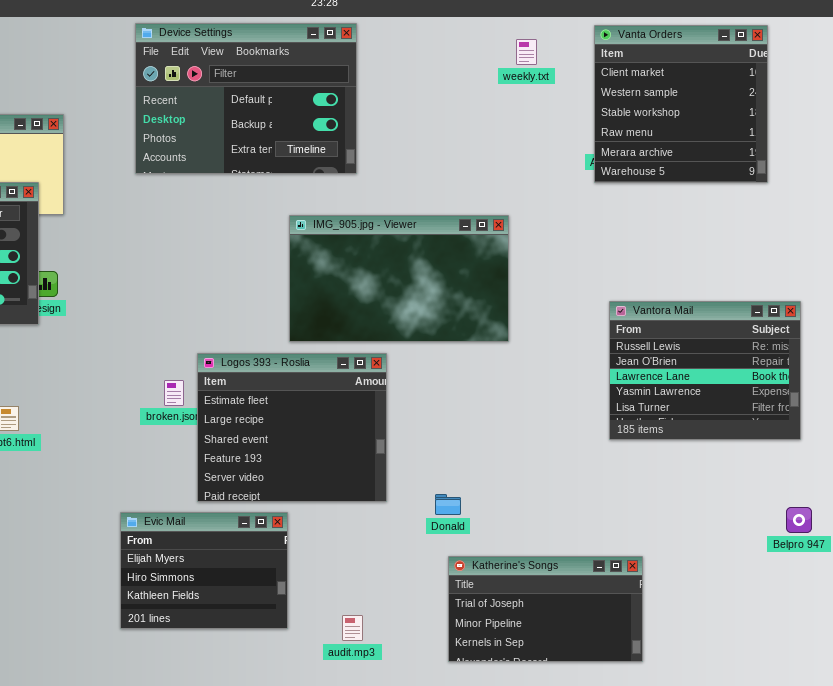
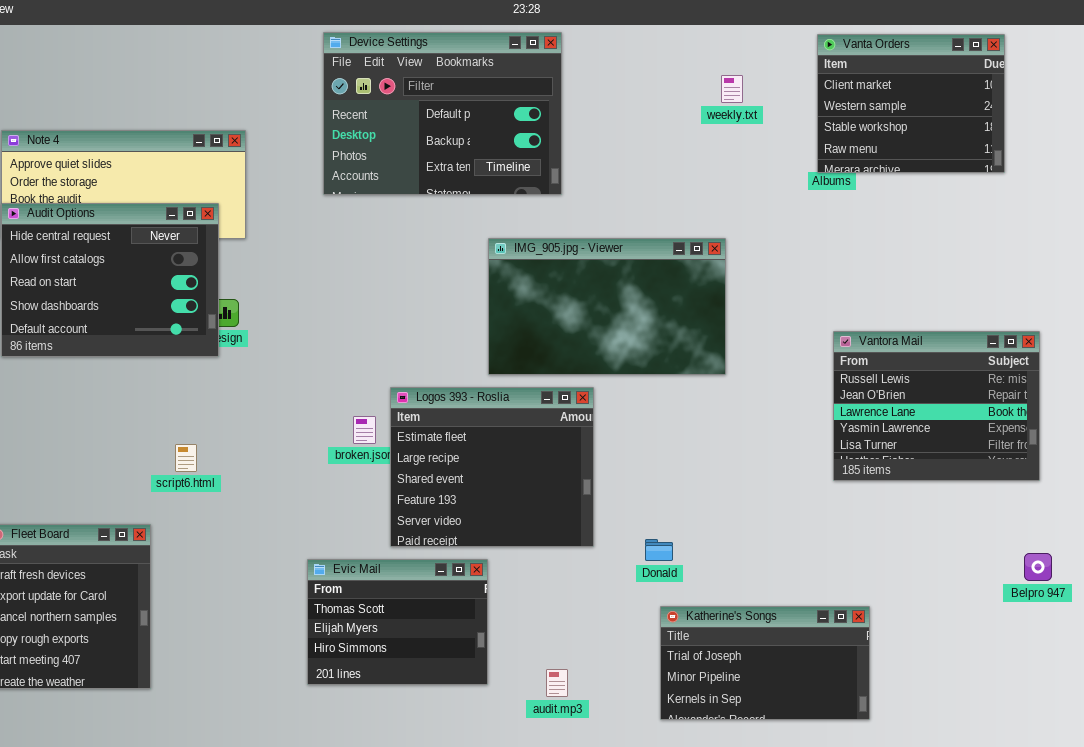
Vanta Orders: [594,25,768,183] -> [817,34,1005,173], resized
weekly.txt: [516,39,537,65] -> [721,75,743,103], moved
Evic Mail: [120,512,288,629] -> [307,559,488,685], scrolled up 1 row

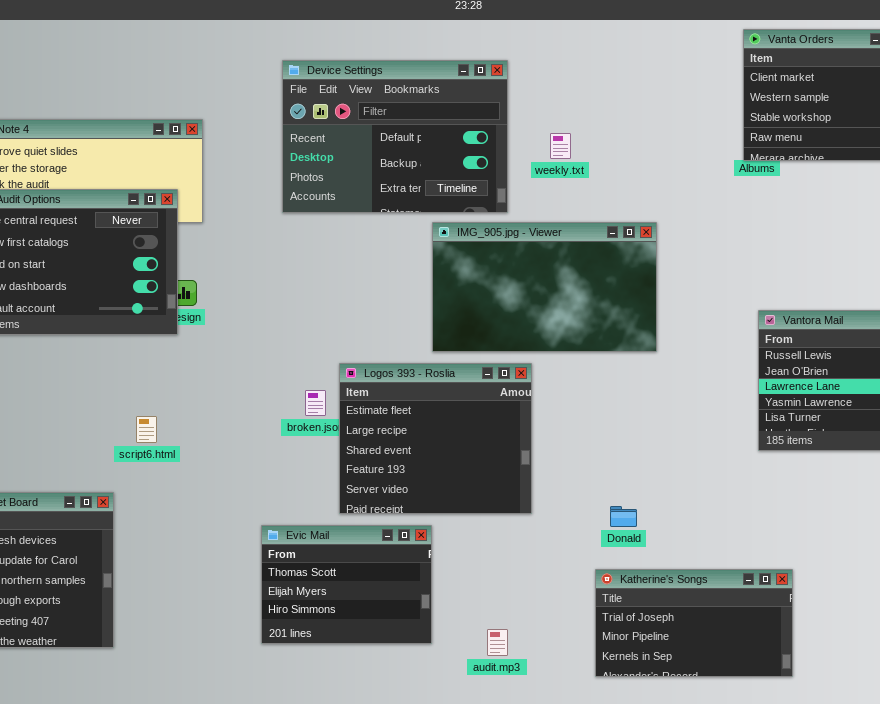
Device Settings: [323,32,562,195] -> [282,60,508,213], moved
weekly.txt: [721,75,743,103] -> [550,133,571,159], moved
Donald: [645,539,673,561] -> [610,506,637,527], moved

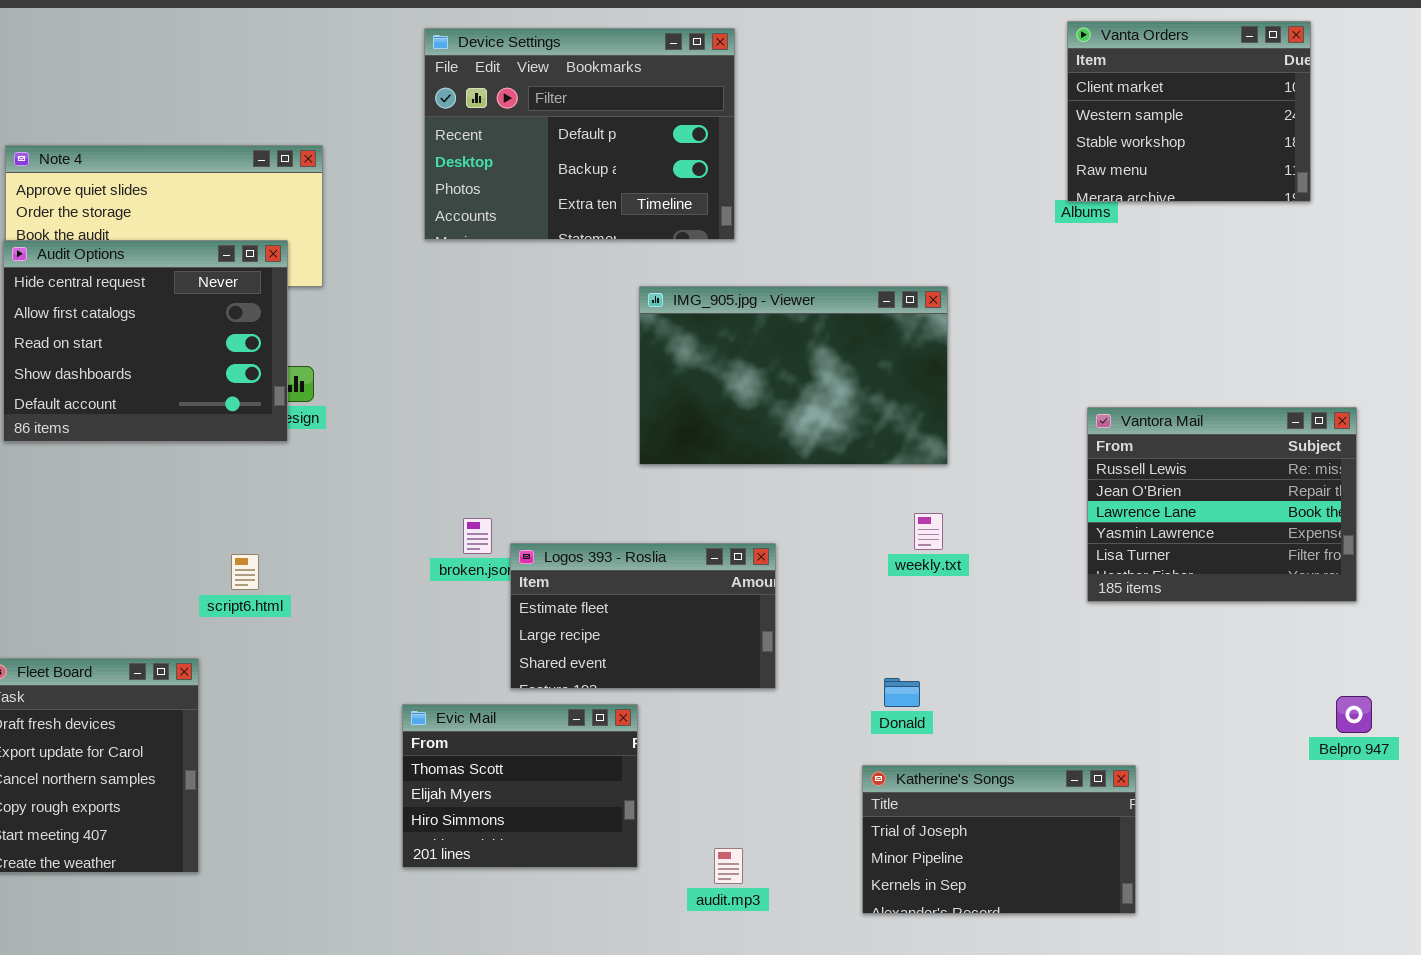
Device Settings: [282,60,508,213] -> [424,28,735,240], moved
weekly.txt: [550,133,571,159] -> [914,513,943,550], moved
Logos 393 - Roslia: [339,363,532,514] -> [510,543,776,689], resized

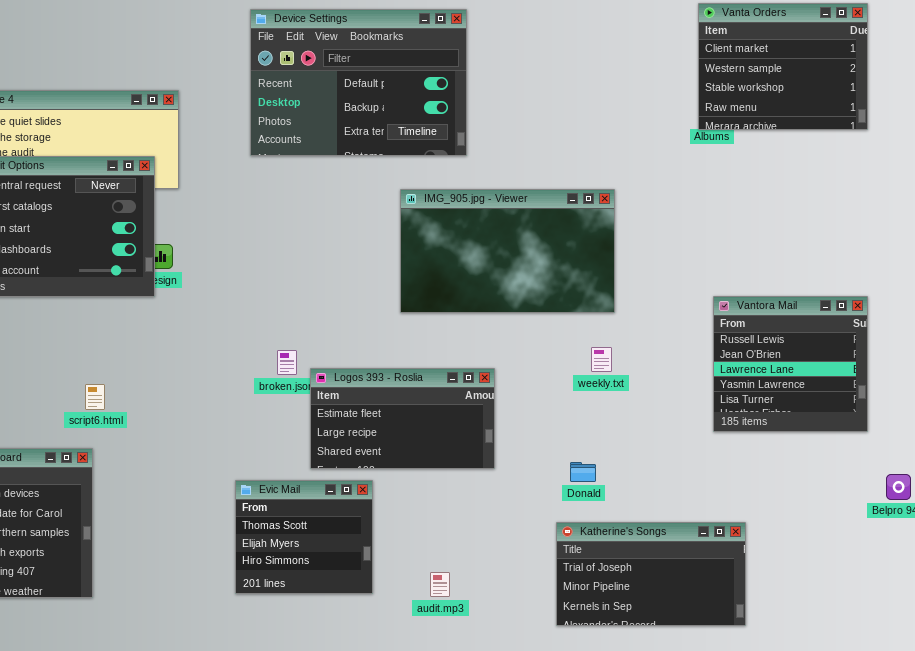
Vantora Mail: [1087,407,1357,602] -> [713,296,868,432], moved, resized
script6.html: [231,554,259,590] -> [85,384,105,410], moved
Evic Mail: [402,704,638,868] -> [235,480,373,594], resized
audit.mp3: [714,848,743,884] -> [430,572,450,597], moved

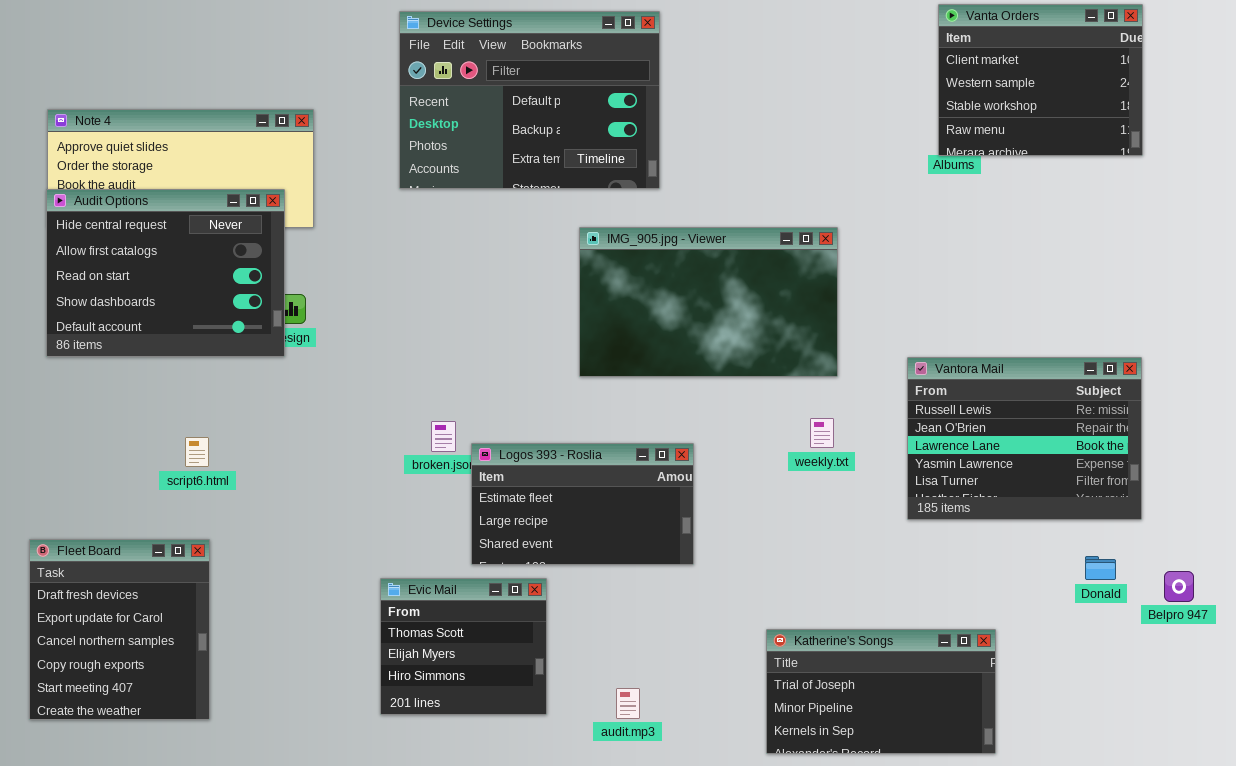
Vantora Mail: [713,296,868,432] -> [907,357,1142,520], resized
script6.html: [85,384,105,410] -> [185,437,209,467], moved
Donald: [570,462,596,482] -> [1085,556,1116,580], moved

